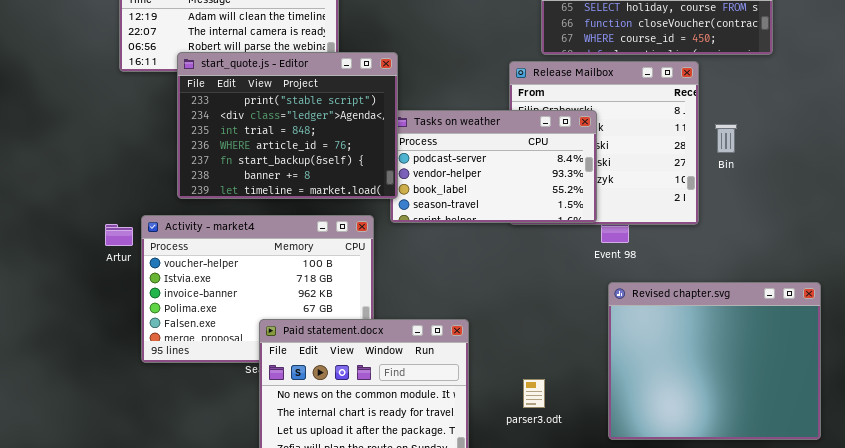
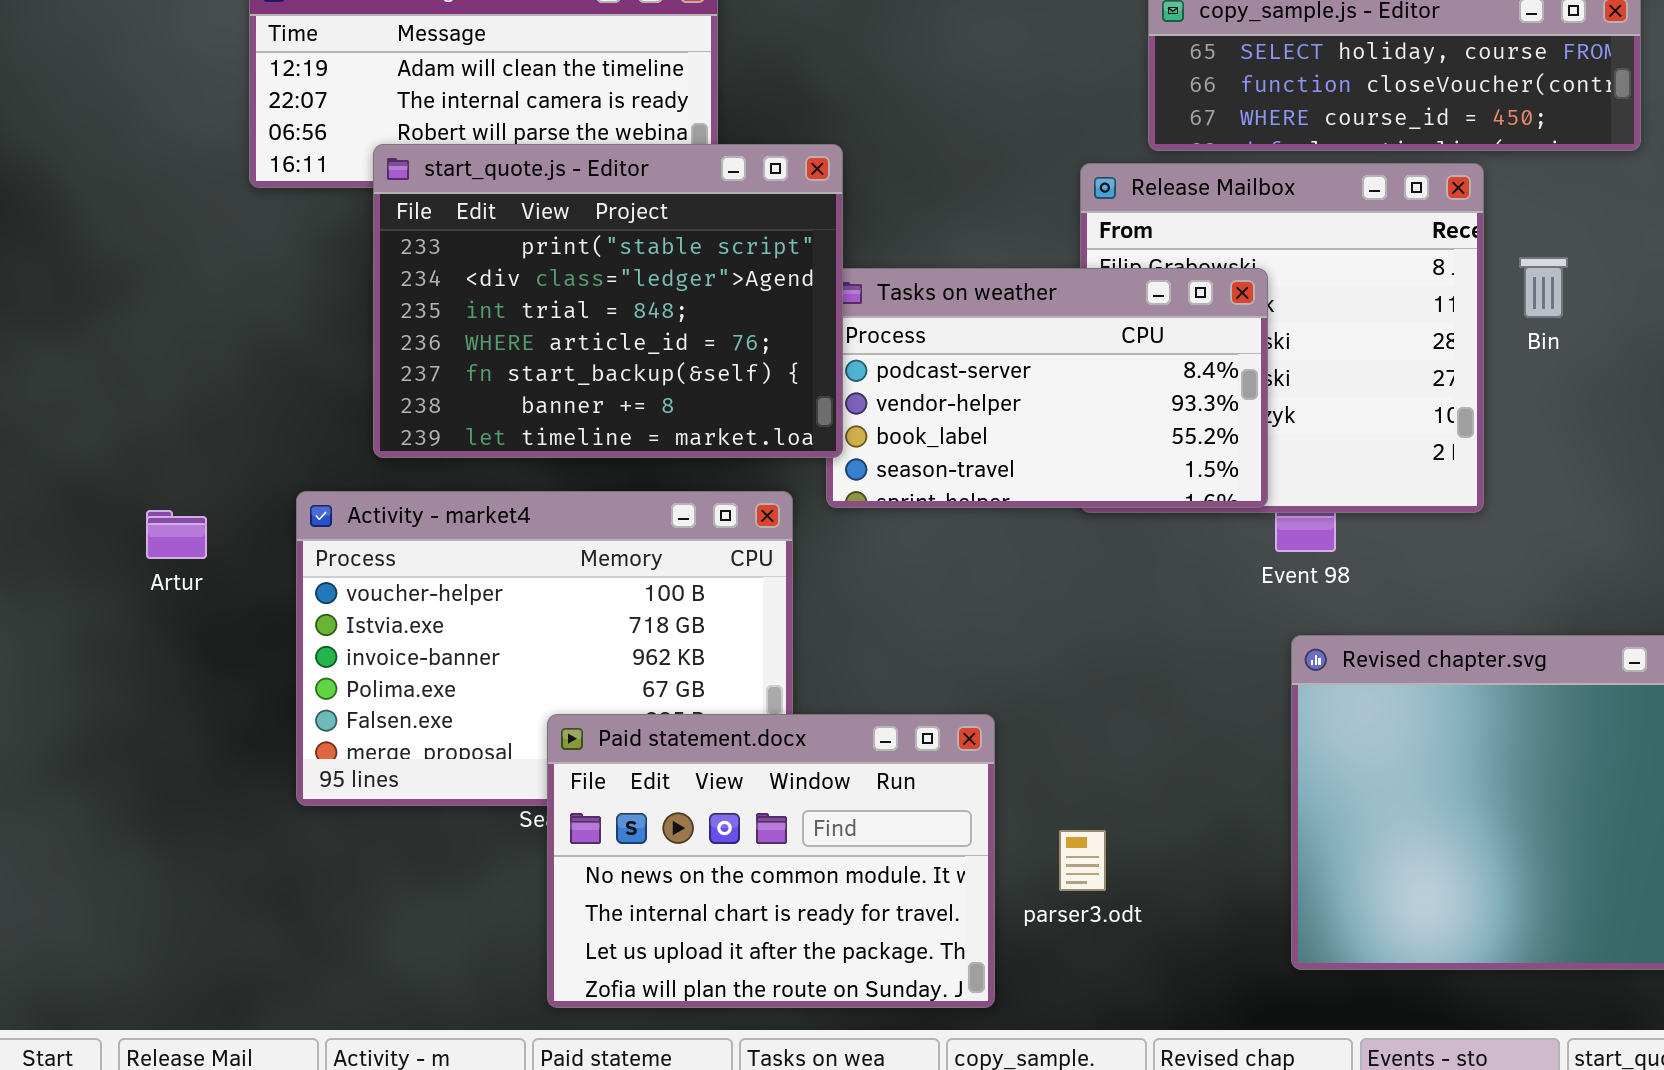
Bin: [715,124,737,153] -> [1519,257,1568,318], moved
Artur: [105,224,133,246] -> [146,510,207,559], moved
parser3.odt: [523,379,545,408] -> [1059,830,1106,891], moved

